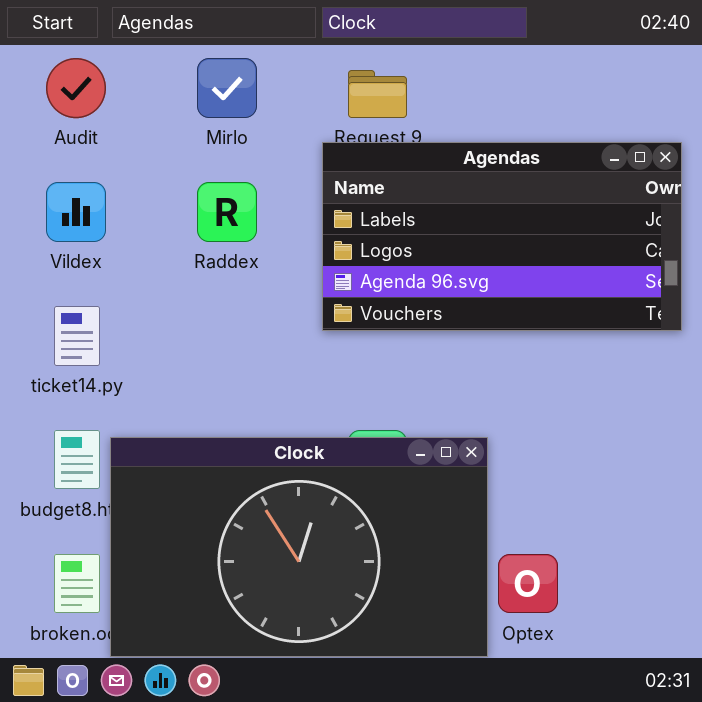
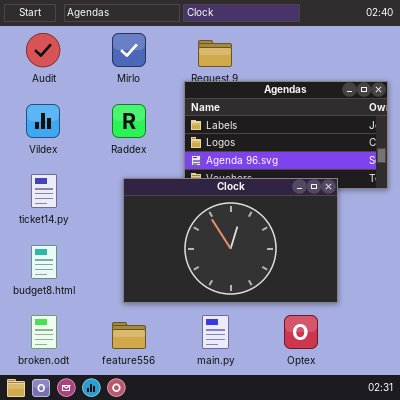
Clock: [110,437,488,657] -> [123,178,338,303], moved

